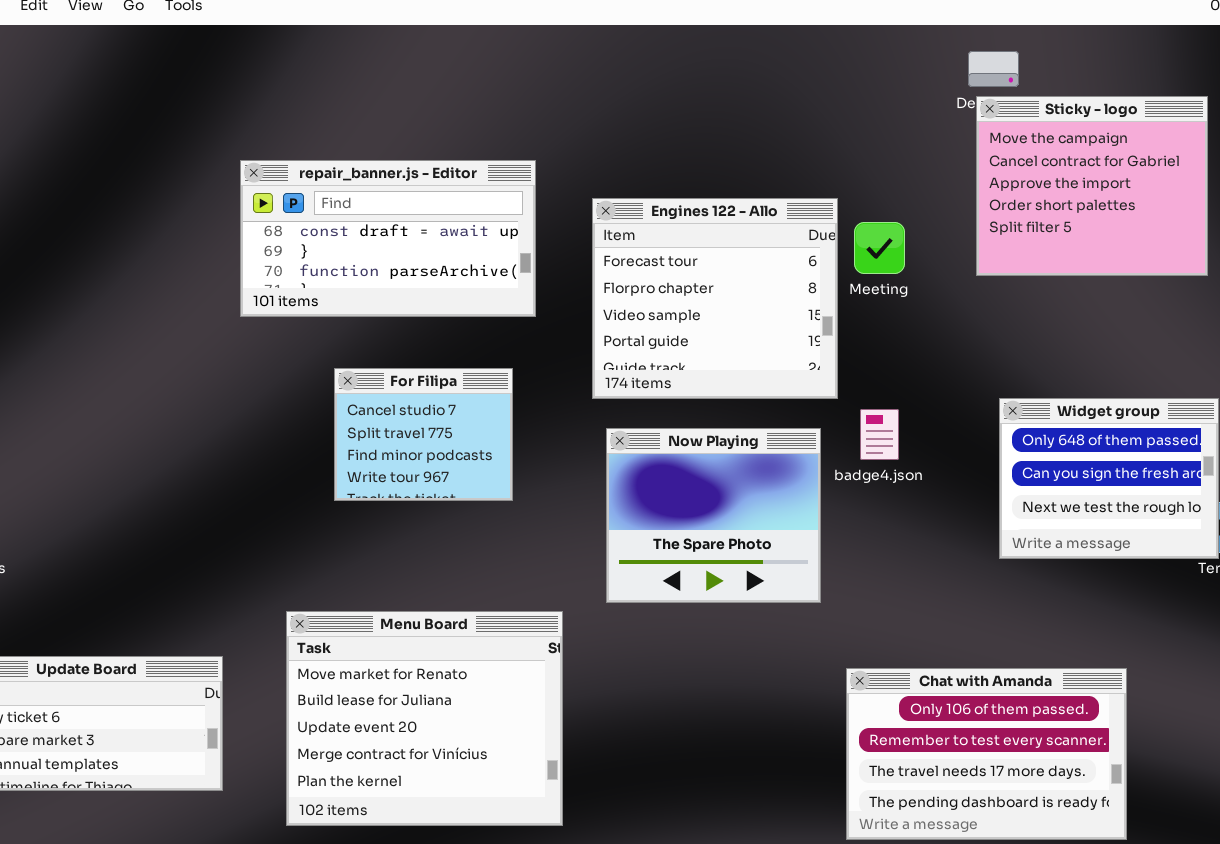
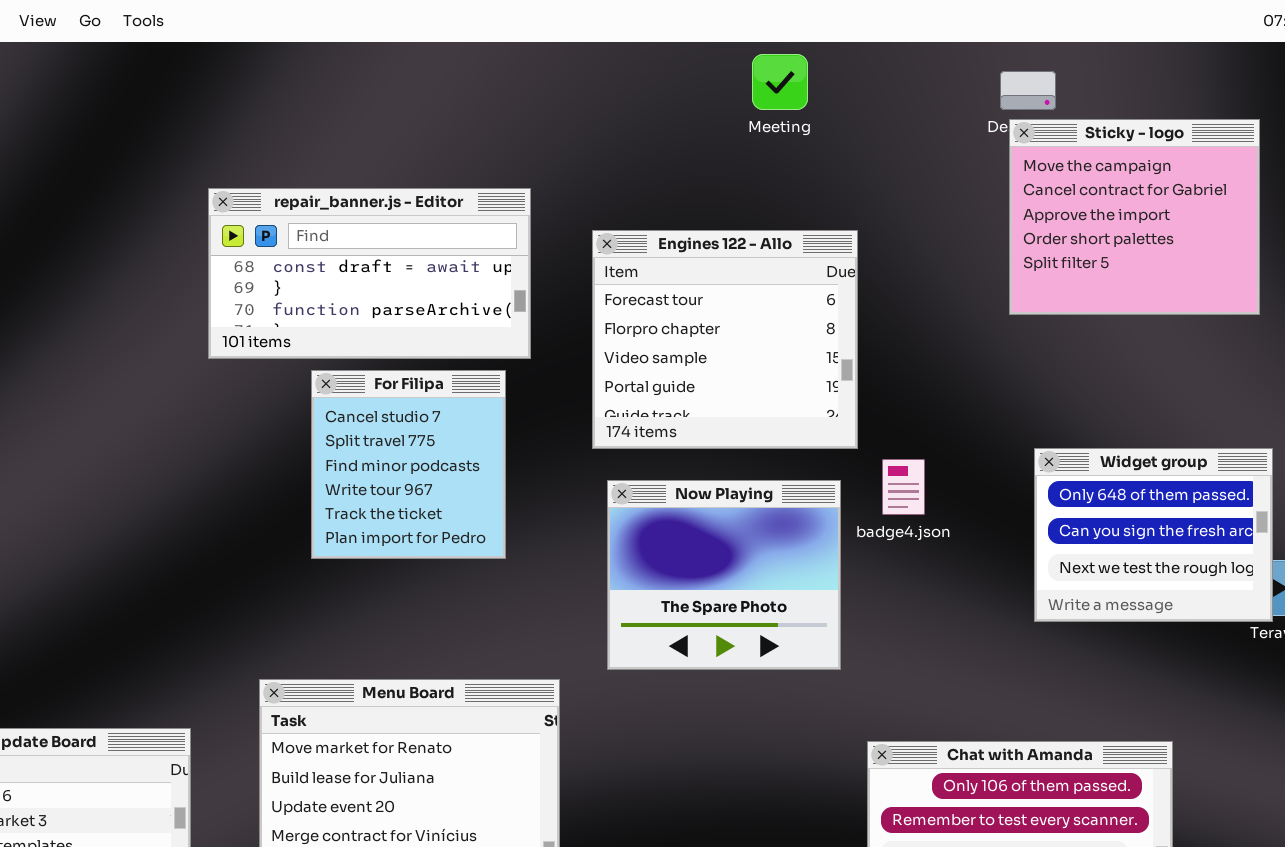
Meeting: [854,222,905,274] -> [752,54,808,110], moved
For Filipa: [334,368,513,501] -> [311,370,506,559], resized

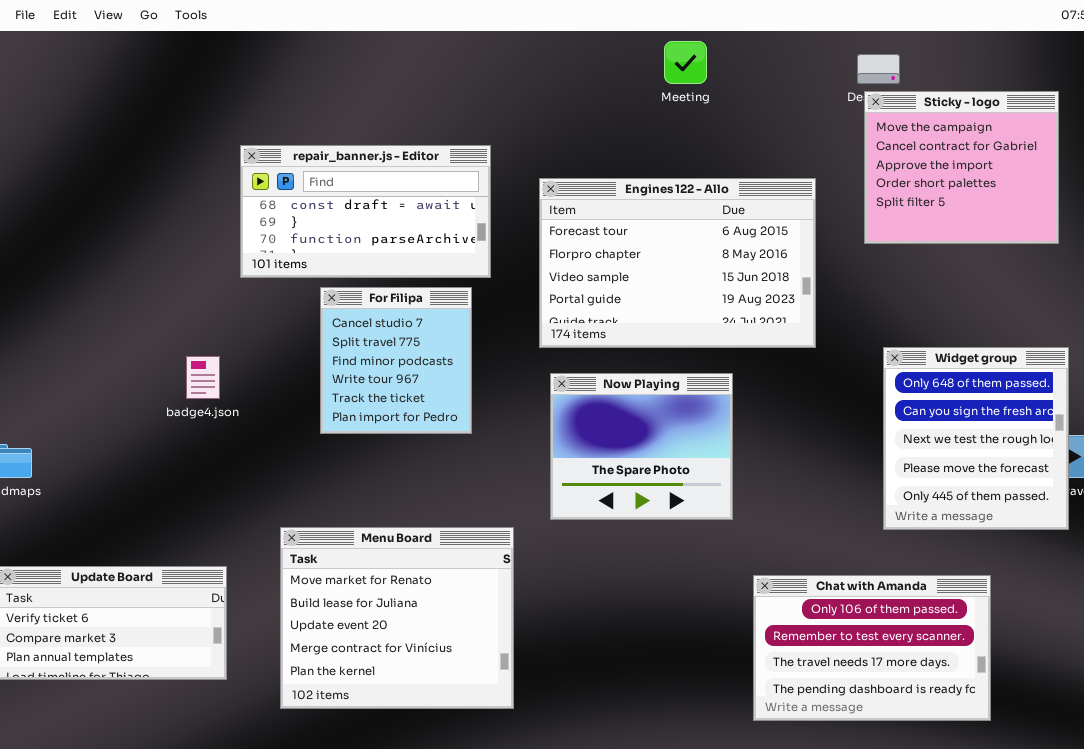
Engines 122 - Allo: [592,230,858,449] -> [539,178,816,348], resized
Widget group: [1034,448,1273,622] -> [883,347,1069,530], resized
badge4.json: [882,459,925,515] -> [186,356,220,399], moved

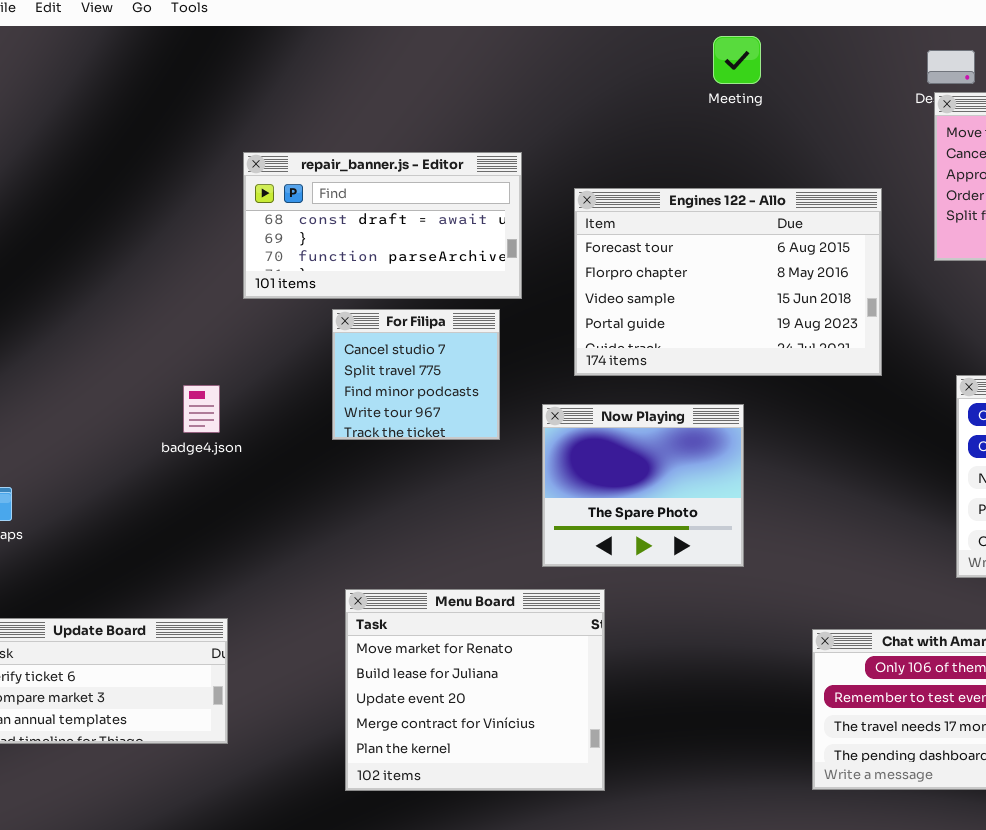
For Filipa: [320,287,472,434] -> [332,309,500,440], resized
Now Playing: [550,373,733,520] -> [542,404,744,567], moved
Menu Board: [280,527,514,709] -> [345,589,605,791], moved

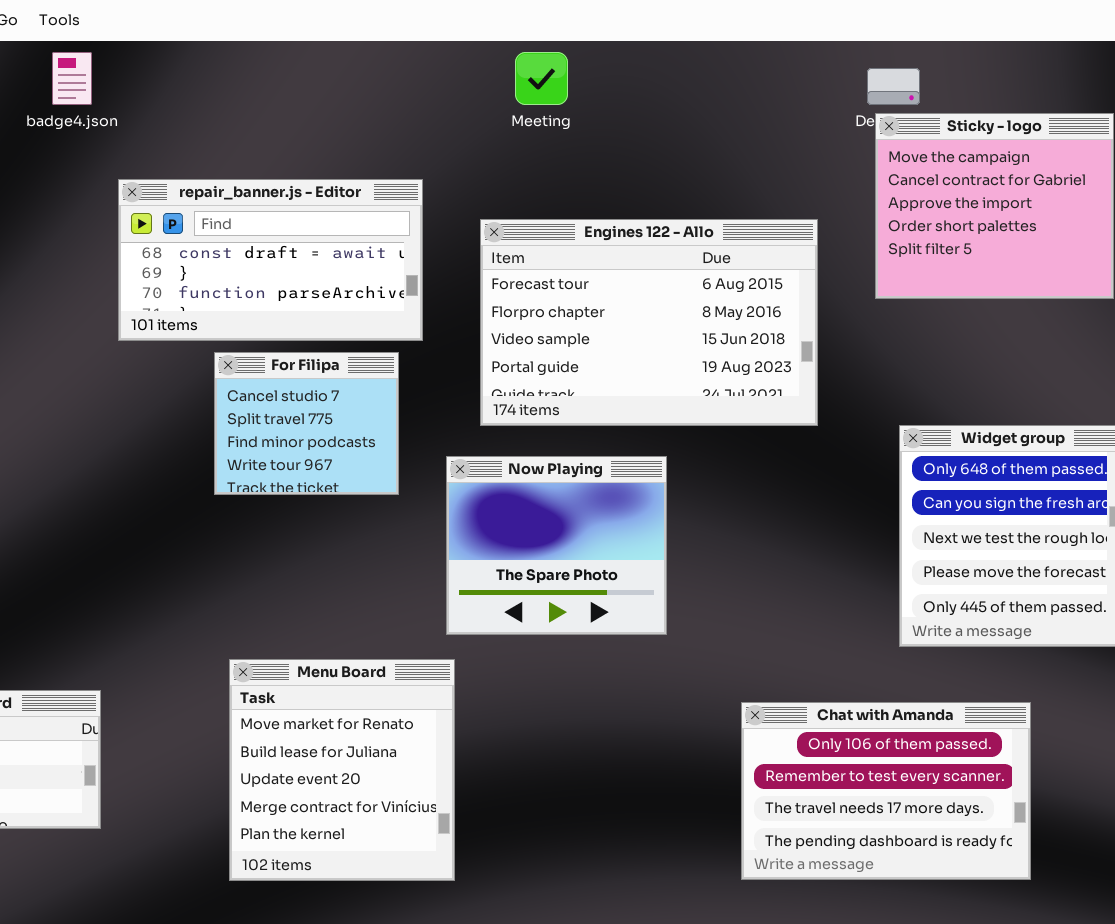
Meeting: [713,36,761,84] -> [515,52,568,105], moved
badge4.json: [183,385,220,433] -> [52,52,92,105], moved
Menu Board: [345,589,605,791] -> [229,659,455,881], resized

